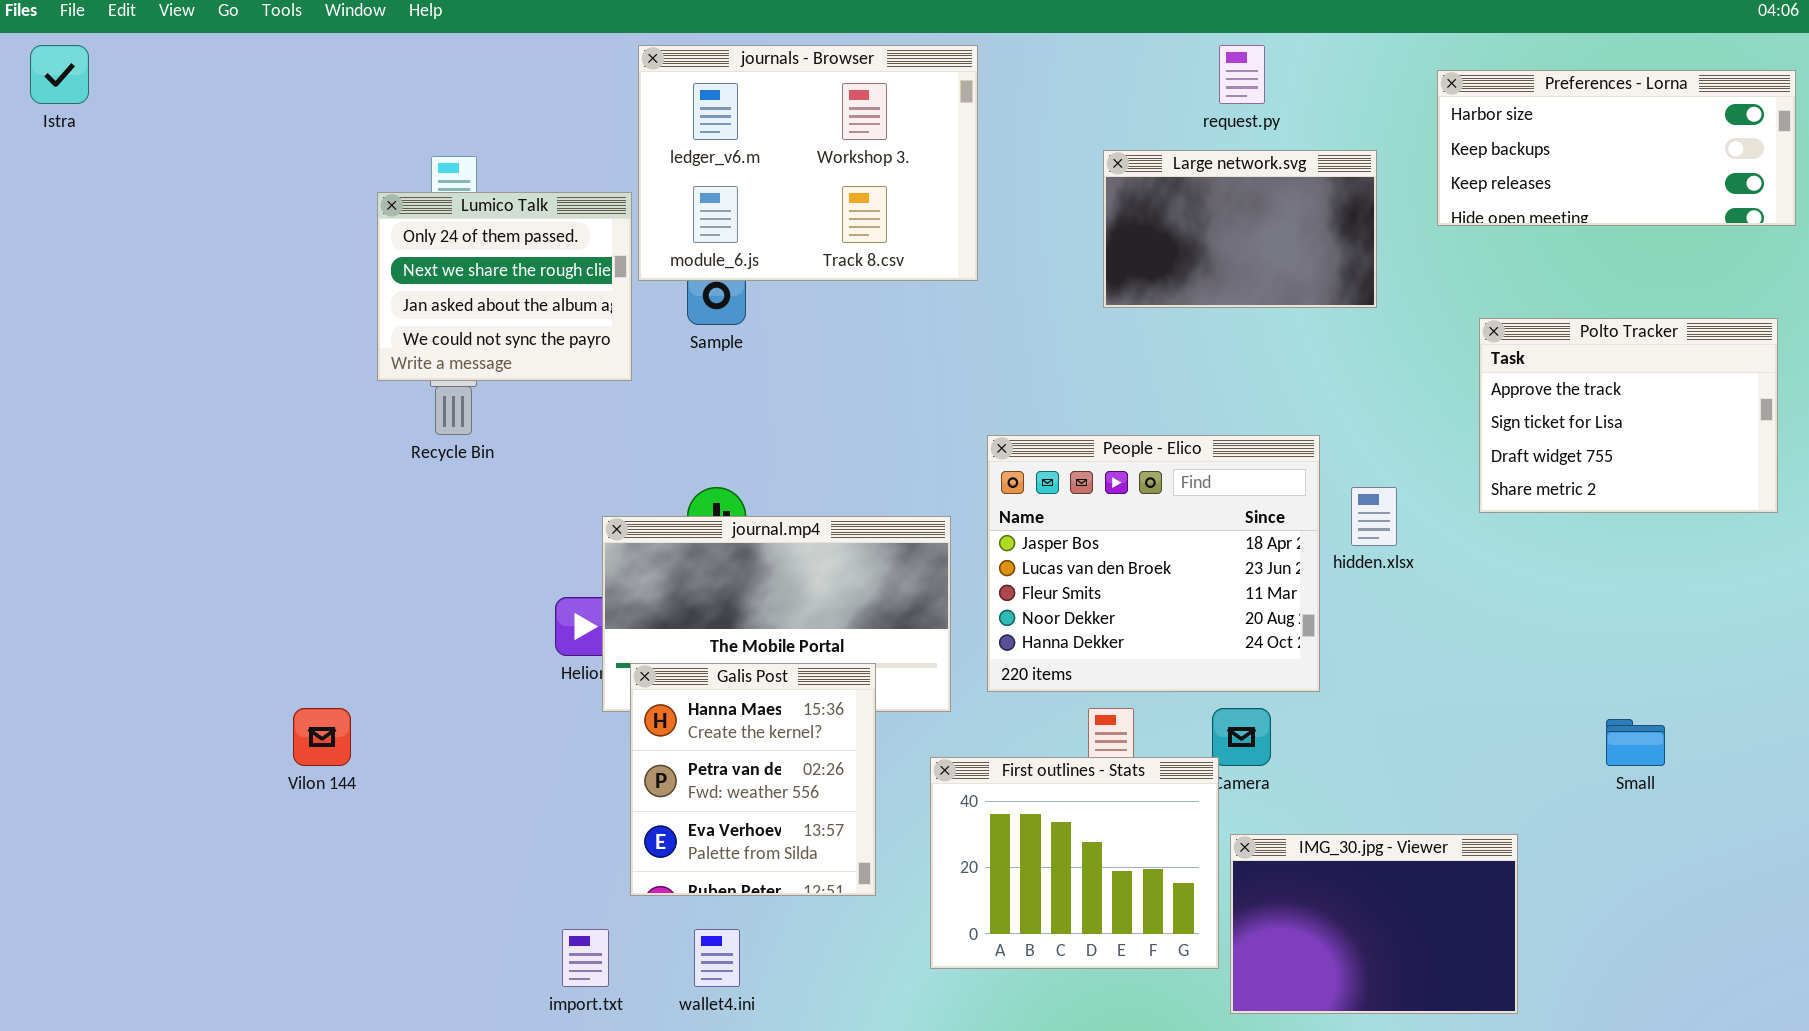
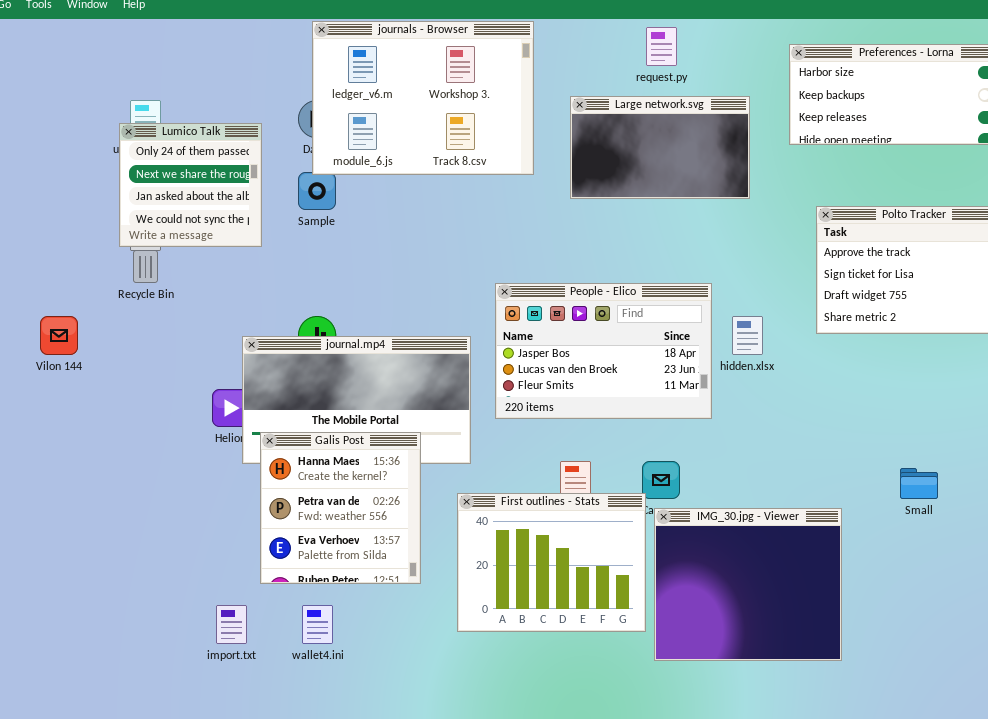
journals - Browser: [638,45,978,281] -> [312,21,534,175], moved
Lumico Talk: [377,192,632,381] -> [119,123,262,247], resized
People - Elico: [987,435,1320,692] -> [495,283,712,419], resized
Vilon 144: [293,708,351,766] -> [40,316,78,355], moved
IMG_30.jpg - Viewer: [1230,834,1518,1014] -> [654,508,842,661], resized

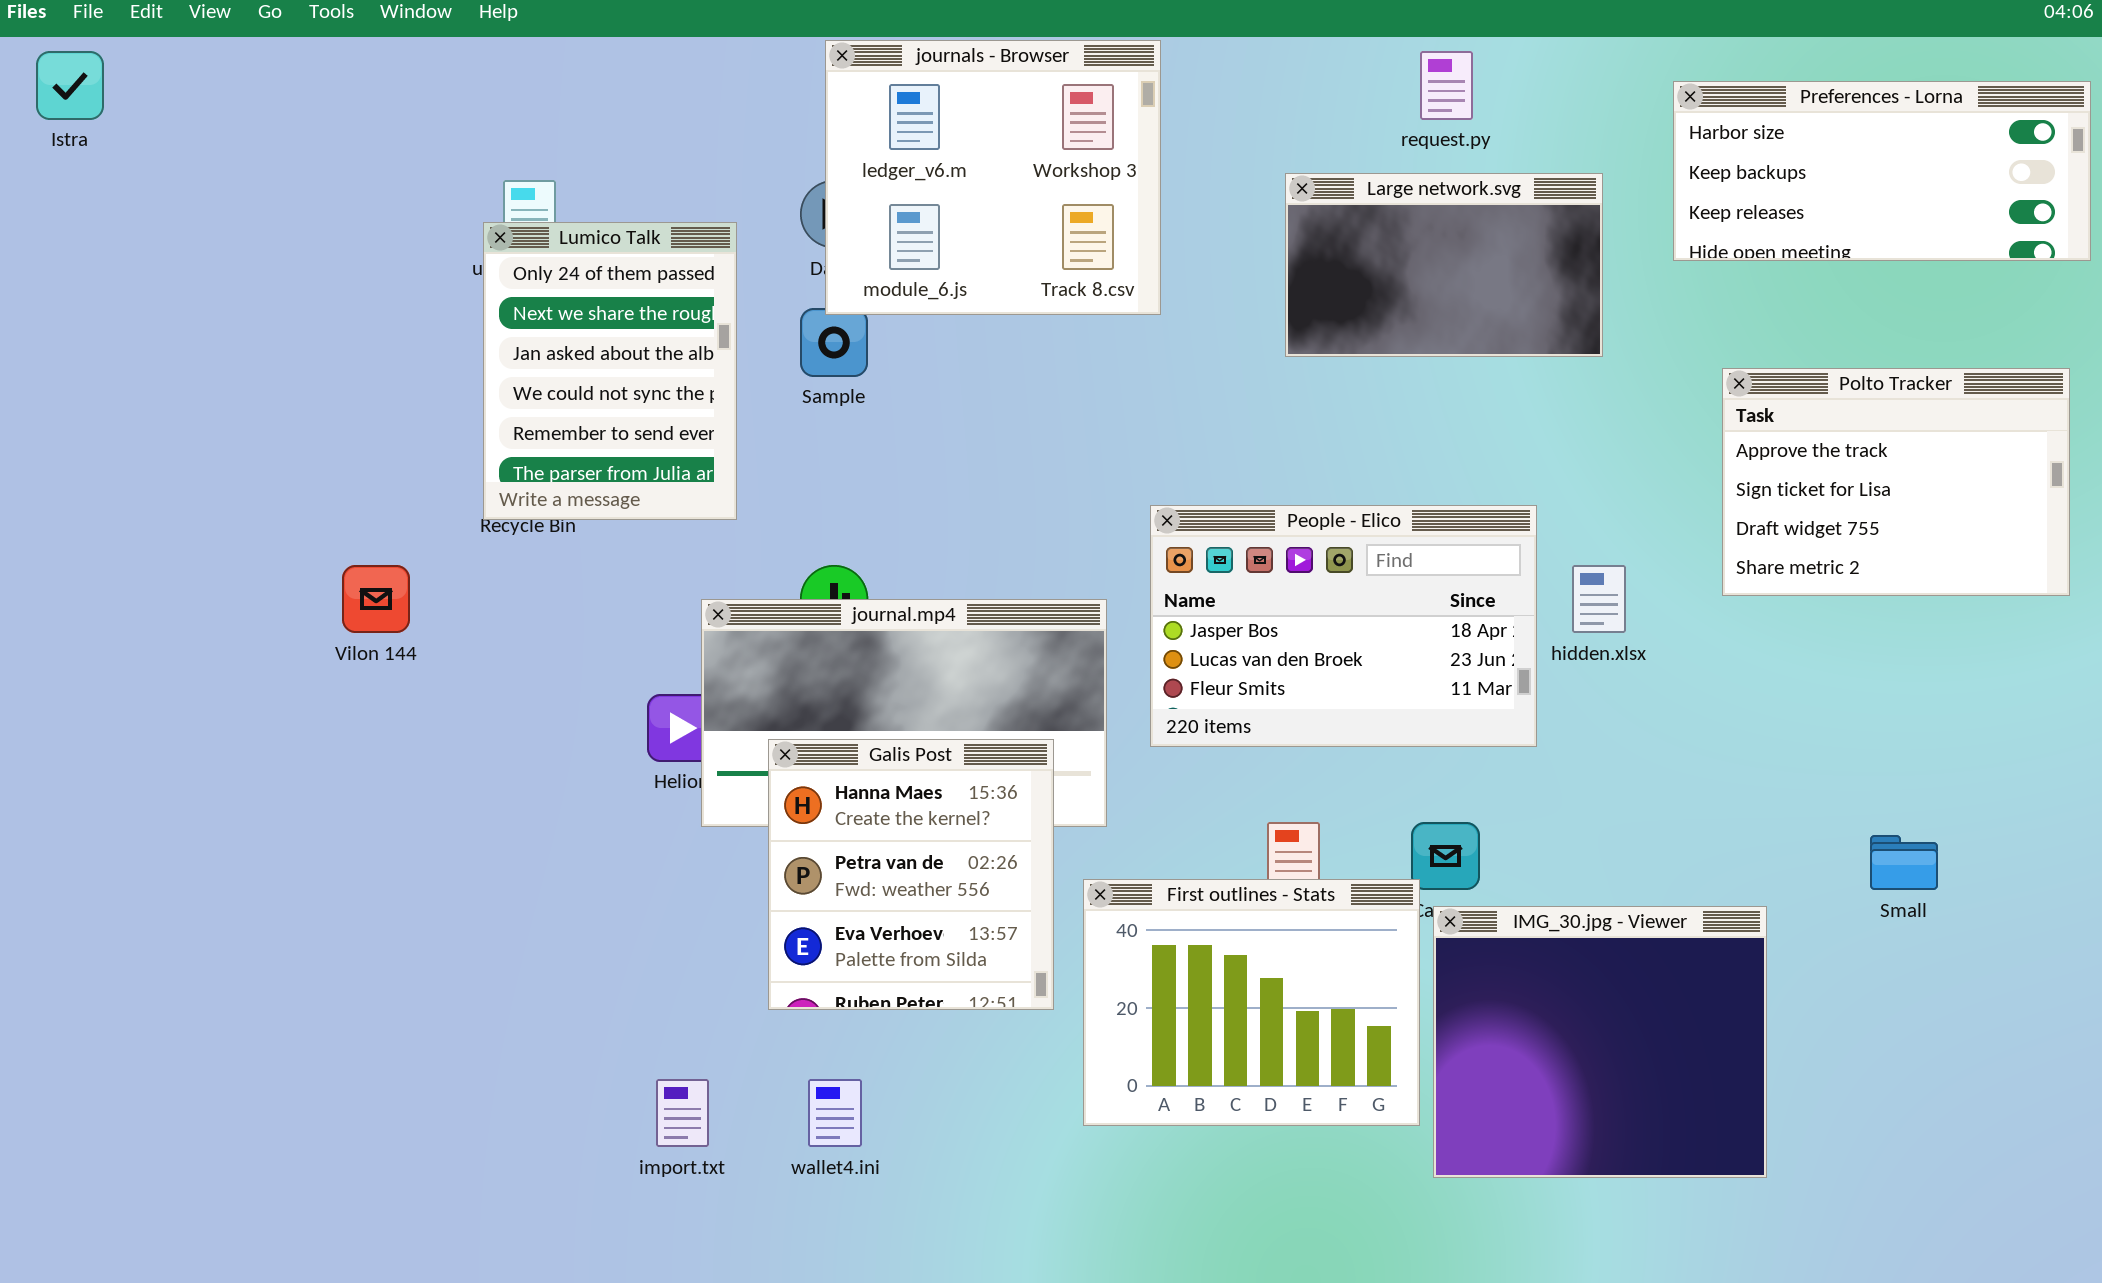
journals - Browser: [312,21,534,175] -> [825,40,1161,315], resized
Lumico Talk: [119,123,262,247] -> [483,222,737,520], resized
Galis Post: [260,432,421,584] -> [768,739,1054,1010], moved

